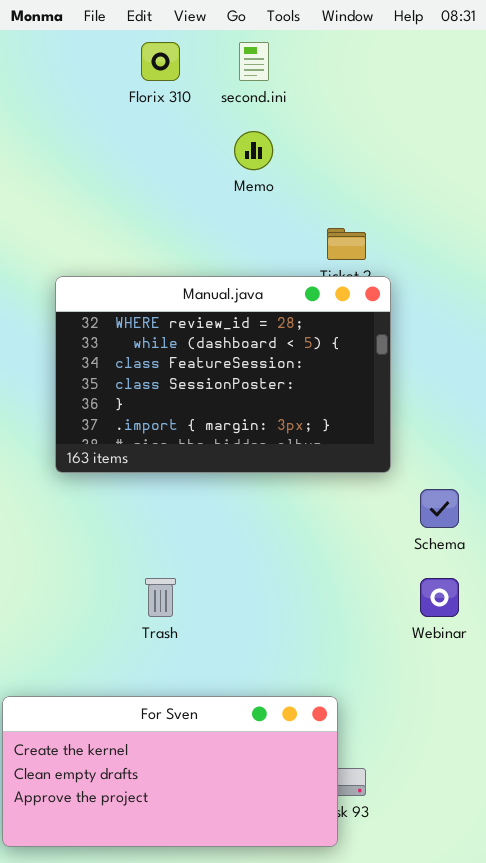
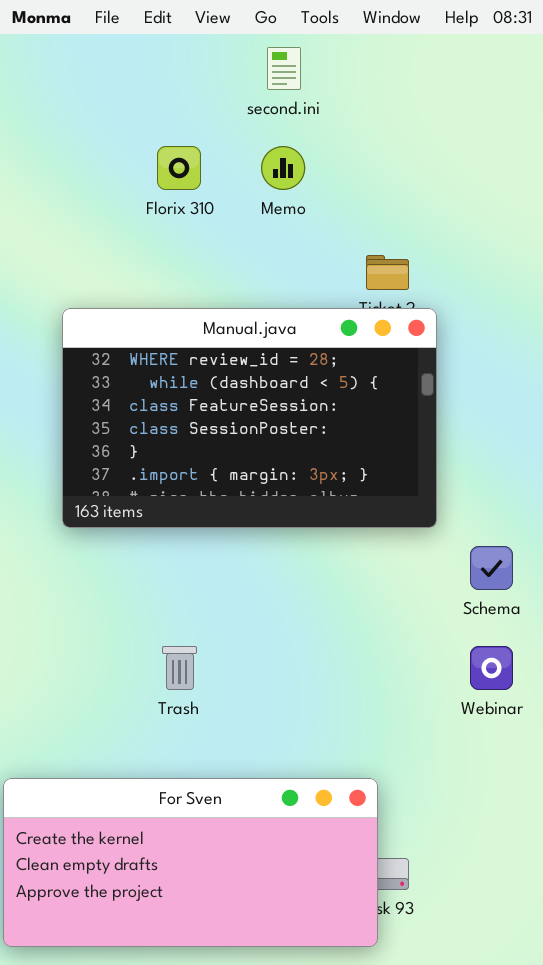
Florix 310: [141,42,180,81] -> [157,146,201,190], moved

